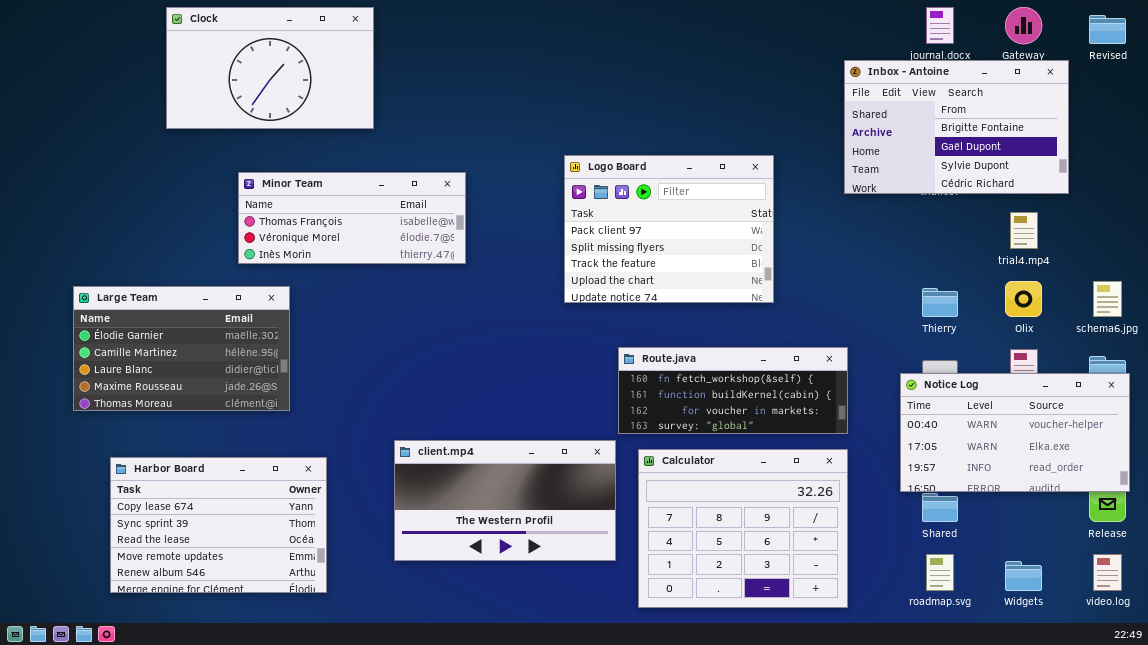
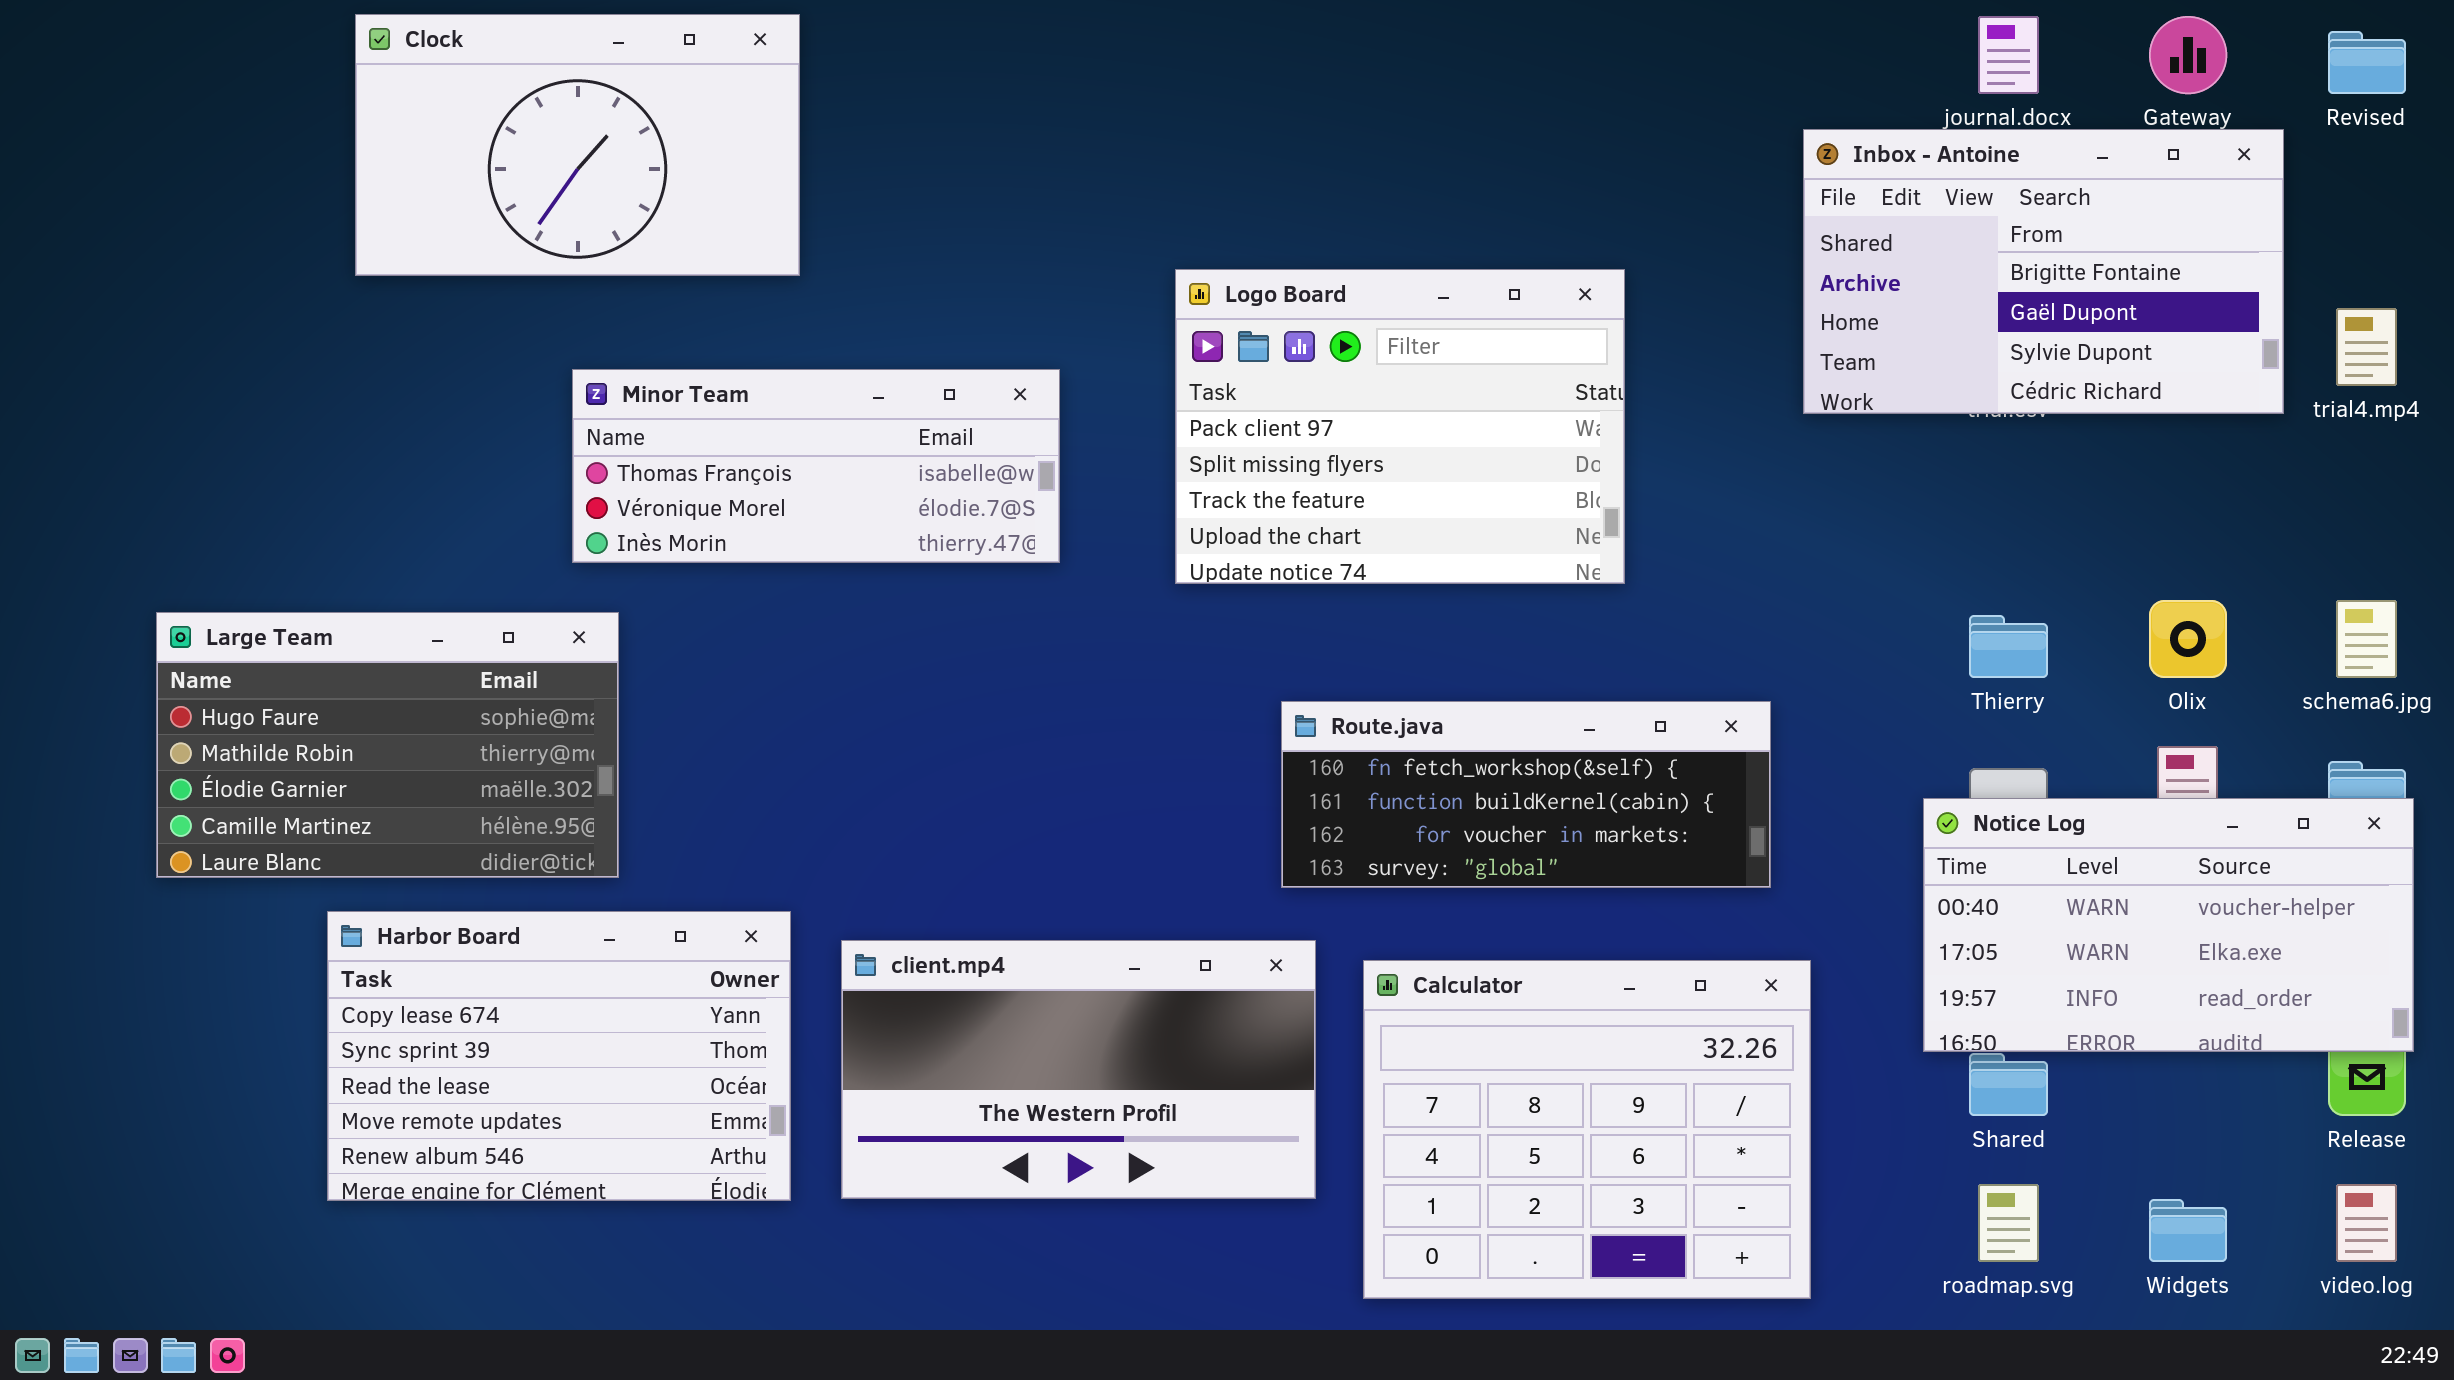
Logo Board: [564,155,774,303] -> [1175,269,1625,584], moved
Minor Team: [238,172,466,264] -> [572,369,1060,563], moved
trial4.mp4: [1010,212,1038,249] -> [2336,308,2397,386], moved
Large Team: [73,286,290,411] -> [156,612,619,878], scrolled up 2 rows
Route.java: [618,347,848,434] -> [1281,701,1771,888], moved
Harbor Board: [110,457,327,593] -> [327,911,791,1201], moved

